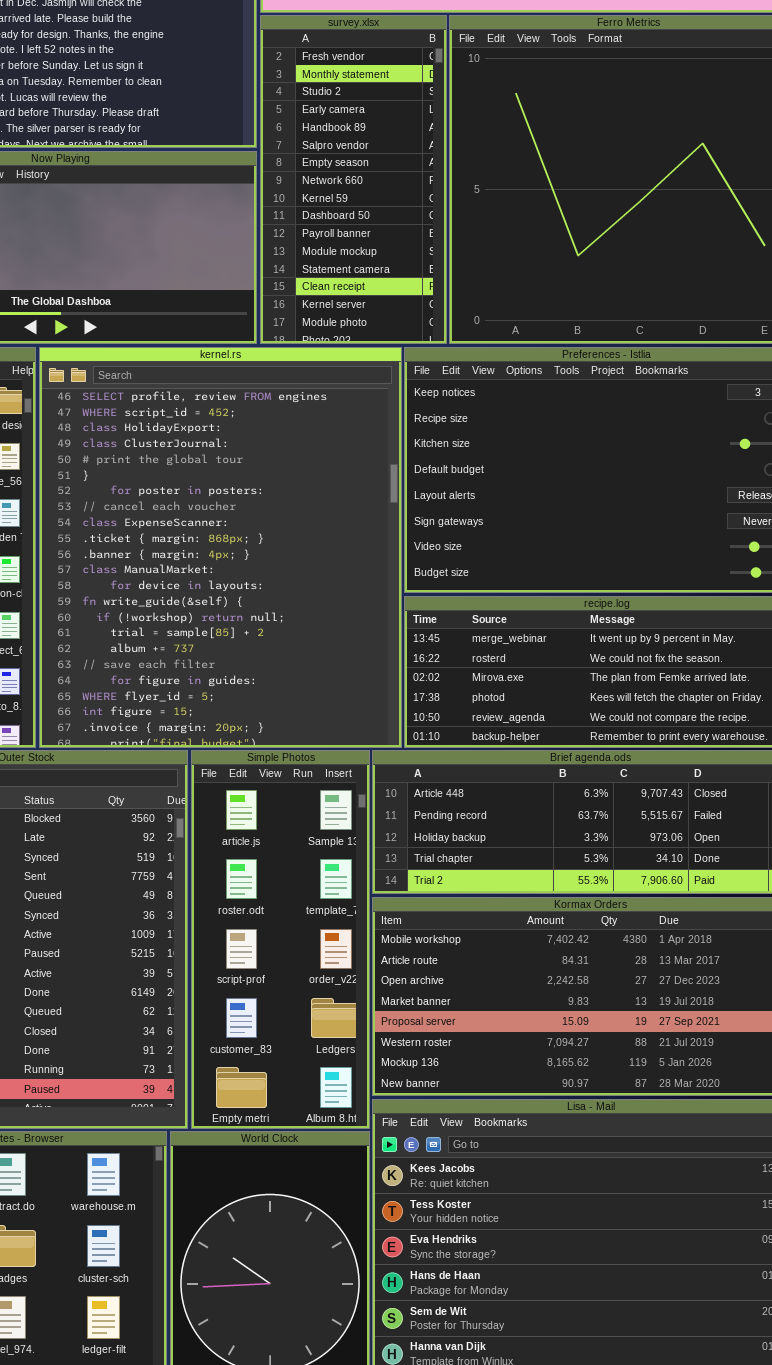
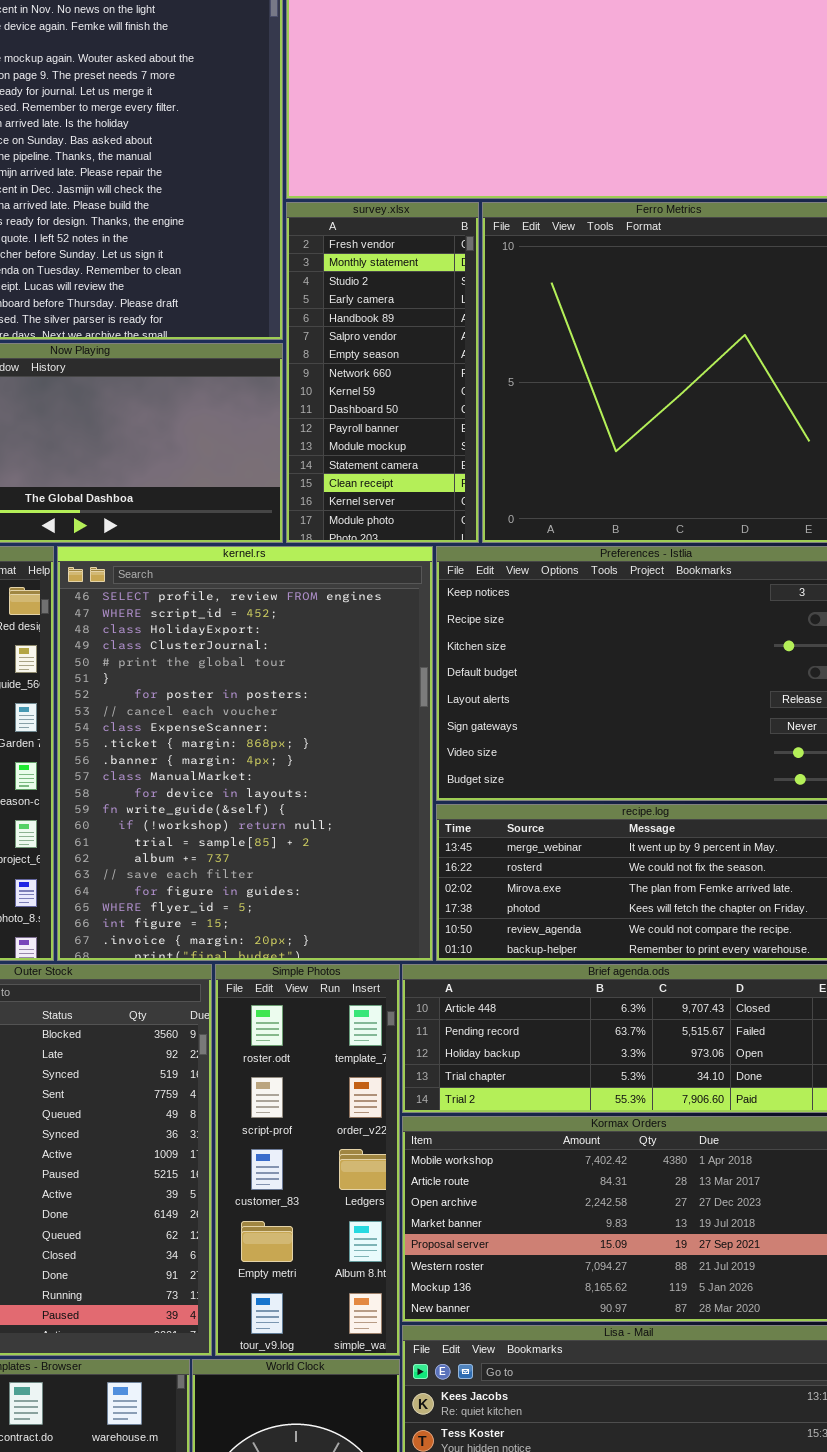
Simple Photos: [191,750,370,1129] -> [215,964,400,1356], scrolled down 1 row

